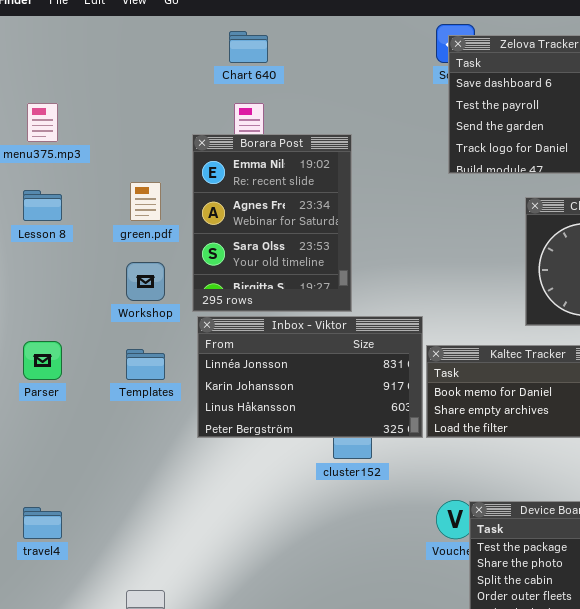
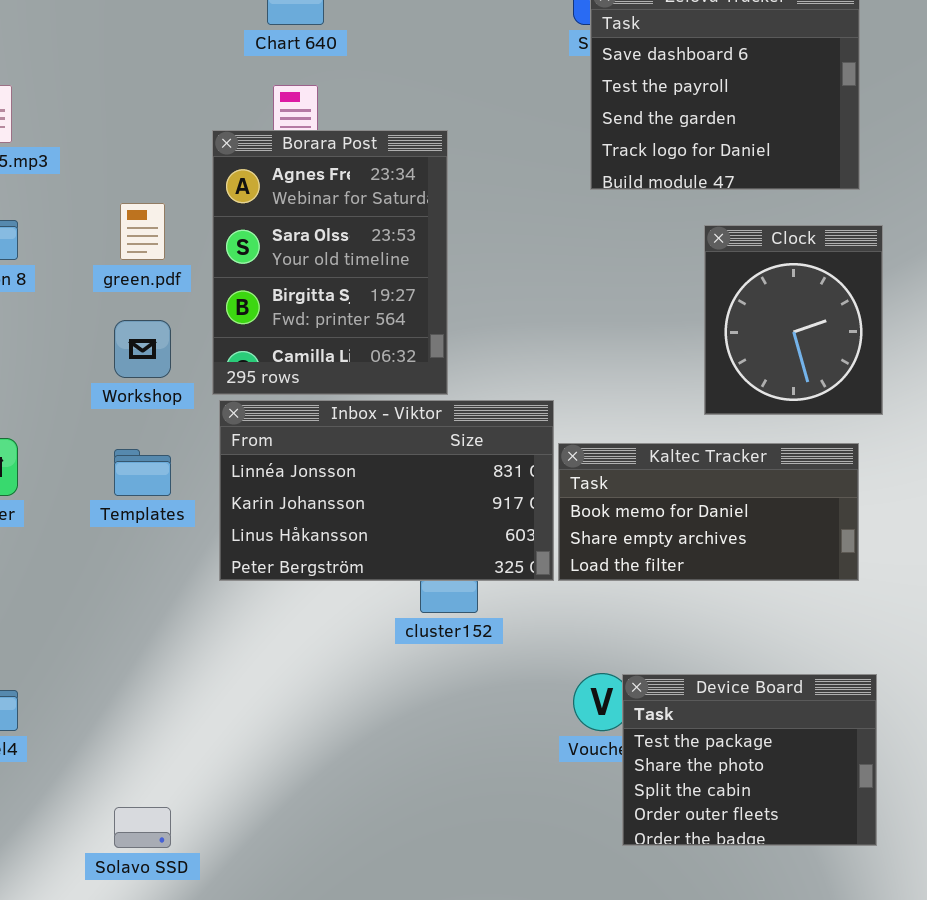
Borara Post: [192,134,352,312] -> [212,130,448,395], scrolled down 1 row

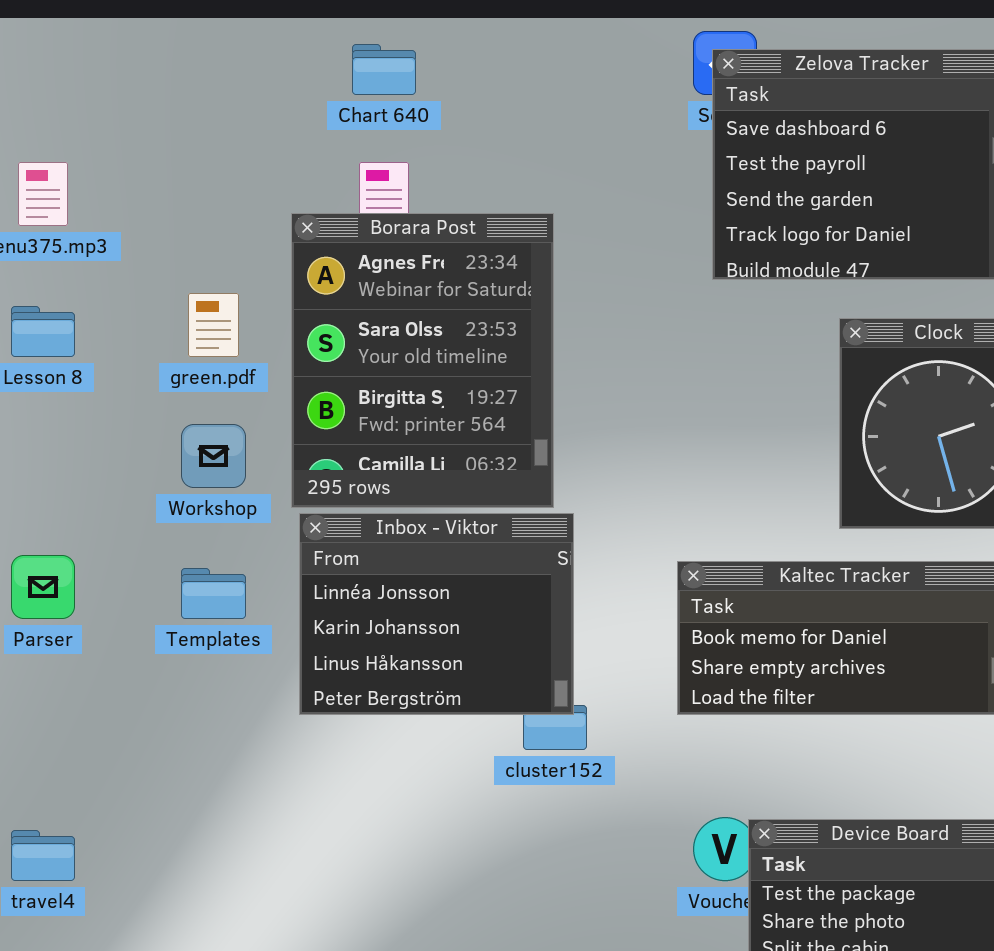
Inbox - Viktor: [219,400,554,581] -> [299,513,574,715], resized

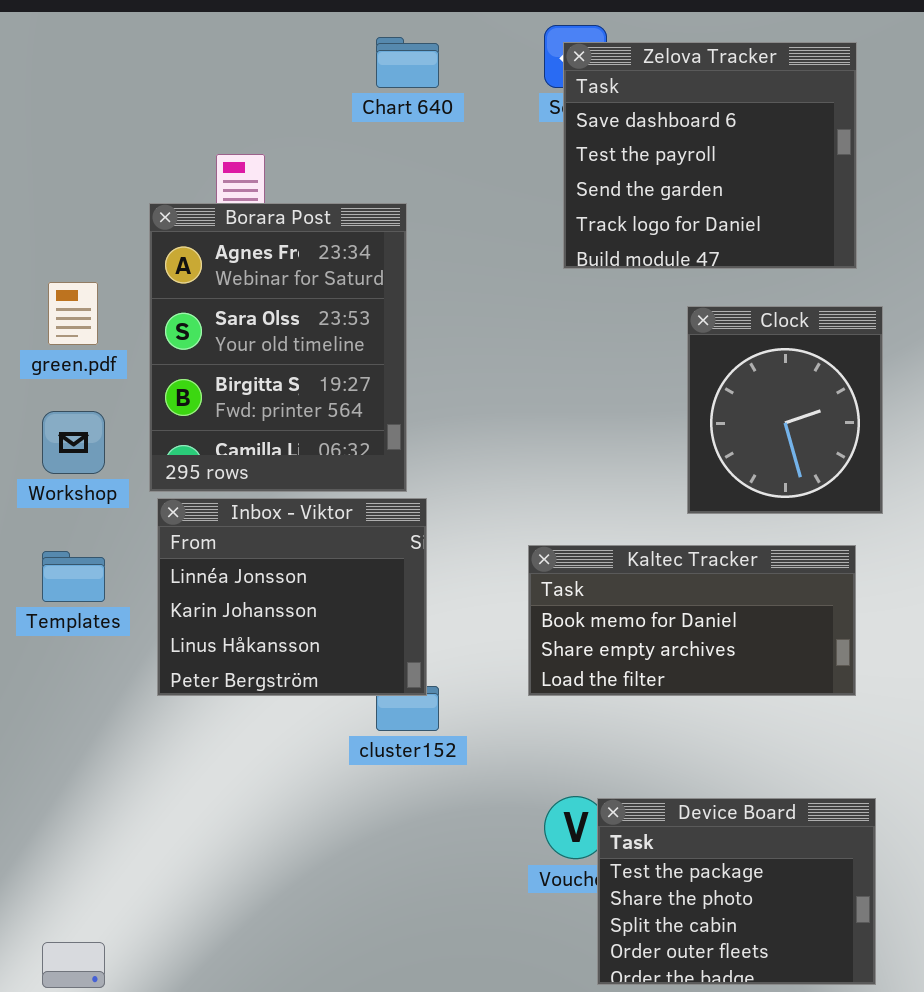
Chart 640: [352,44,416,95] -> [376,37,439,88], moved

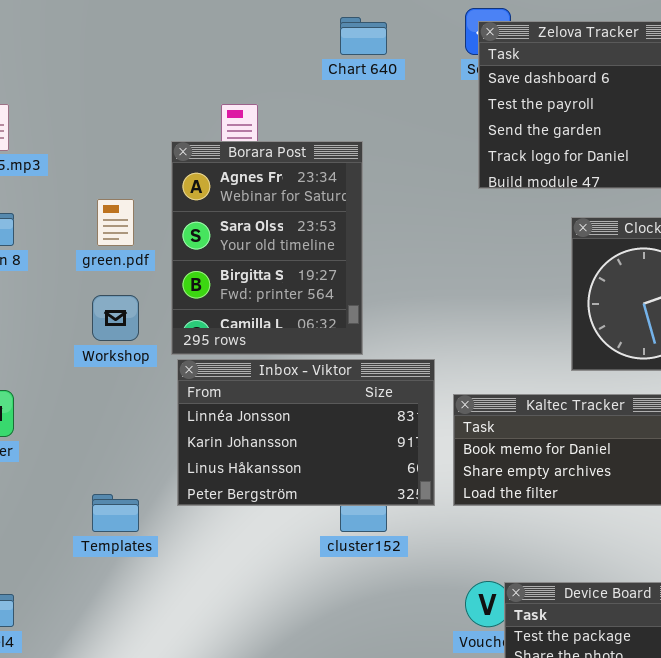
Inbox - Viktor: [157,498,427,696] -> [177,359,435,506], resized
Templates: [42,551,105,602] -> [92,494,139,532], moved

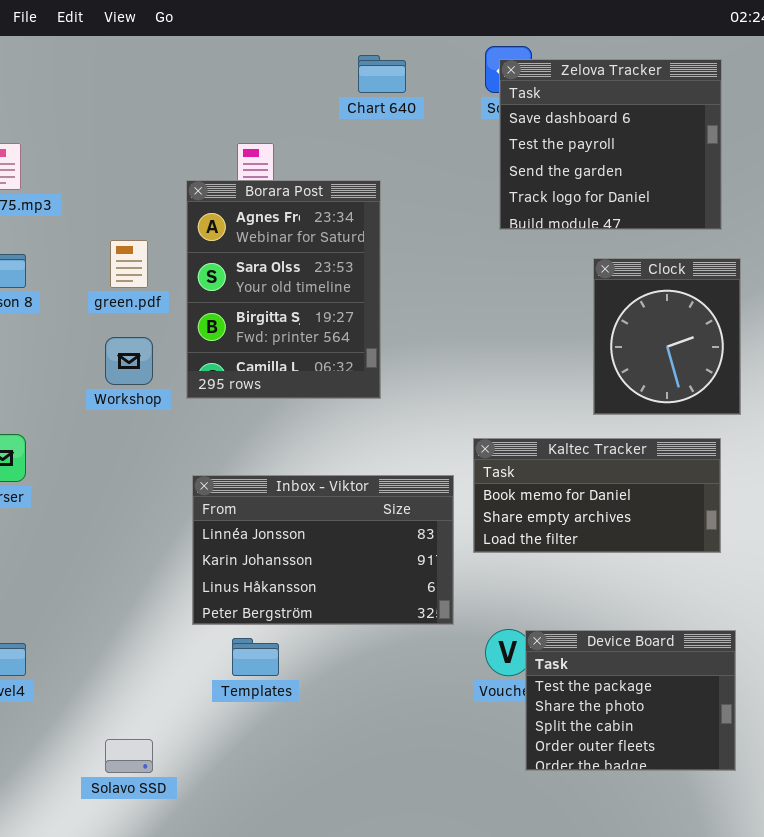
Inbox - Viktor: [177,359,435,506] -> [192,475,454,625], moved
Templates: [92,494,139,532] -> [232,638,279,676], moved

